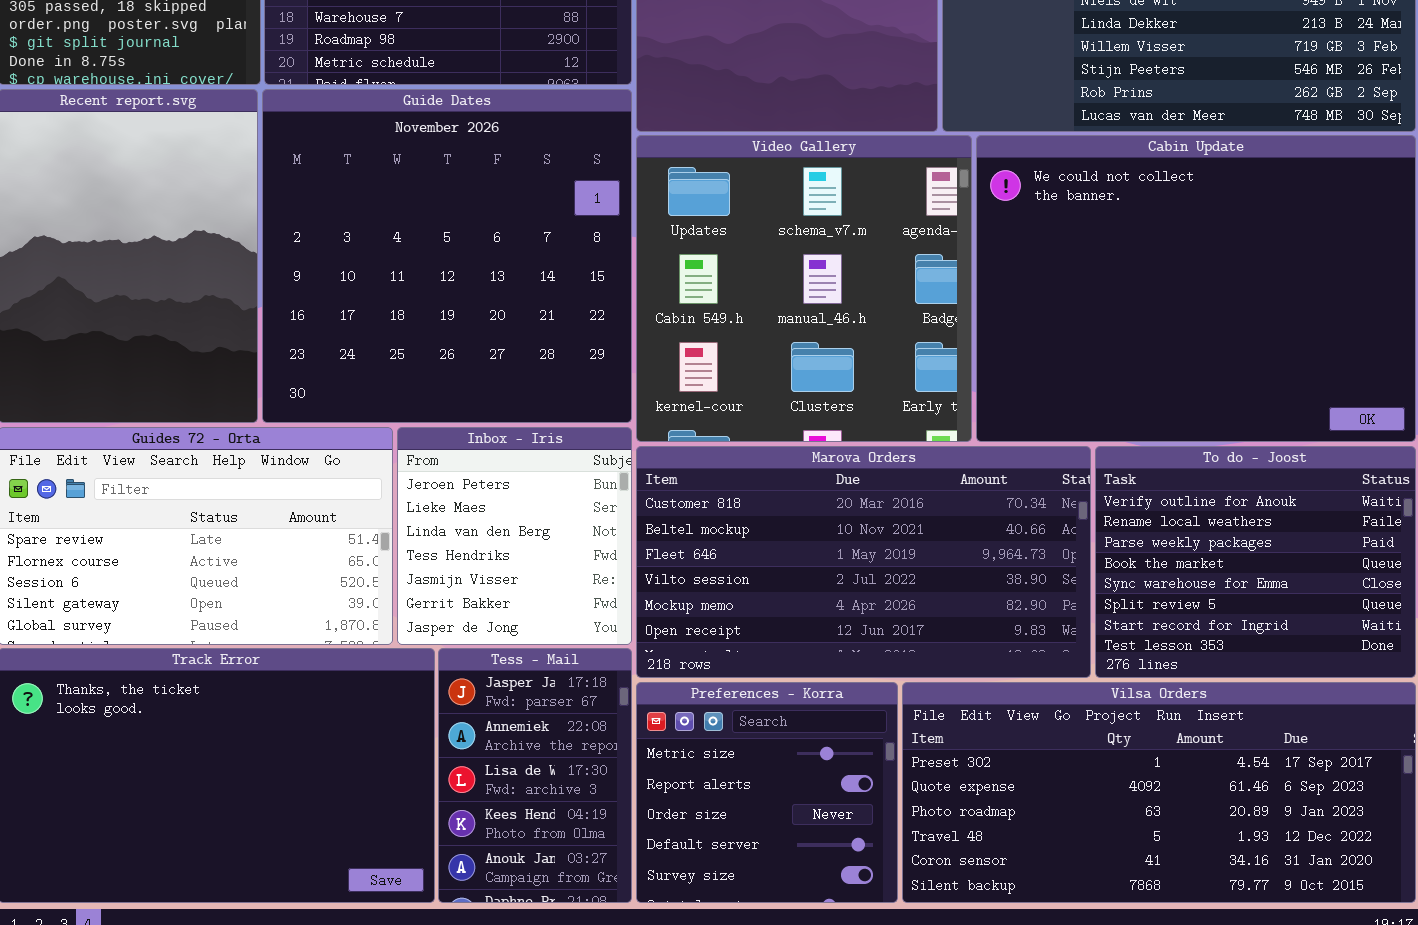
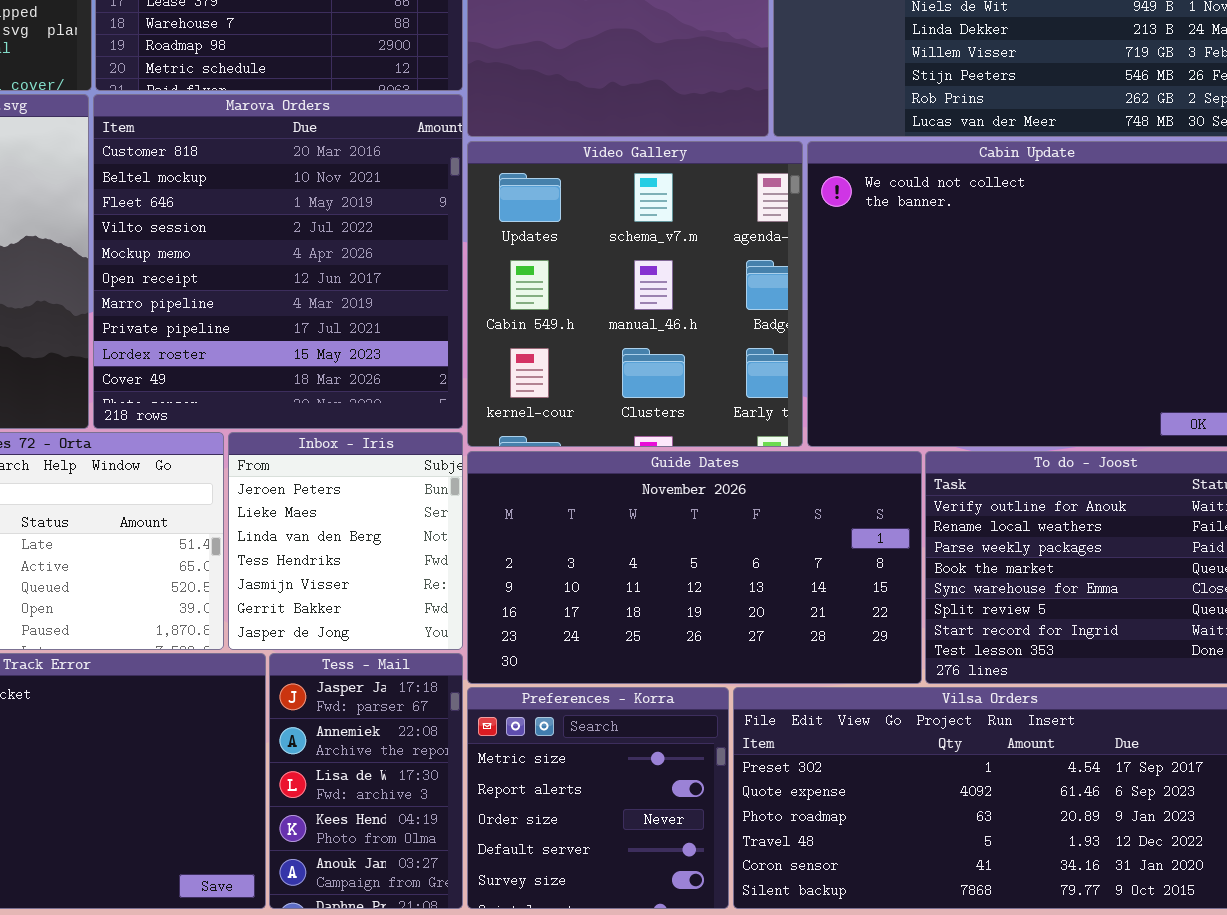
Guide Dates: [262,89,632,423] -> [467,451,922,684], moved, resized
Marova Orders: [636,446,1091,678] -> [93,94,463,429], moved, resized

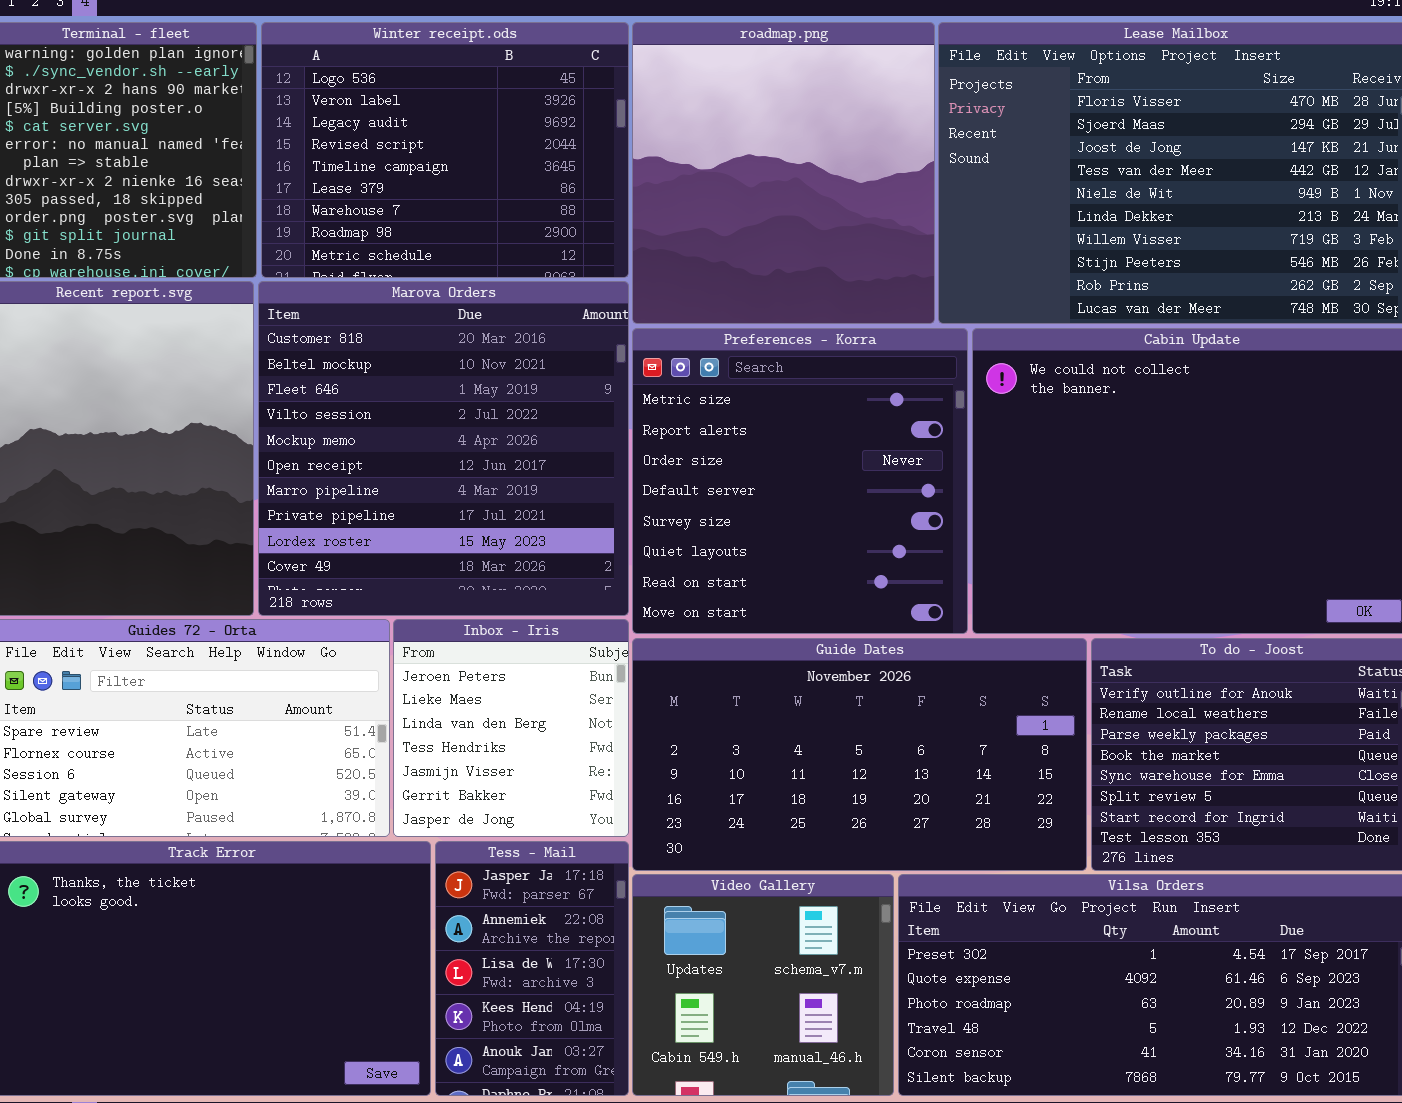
Video Gallery: [467,141,803,447] -> [632,874,894,1096], moved, resized
Preferences - Korra: [467,687,729,909] -> [632,328,968,634], moved, resized

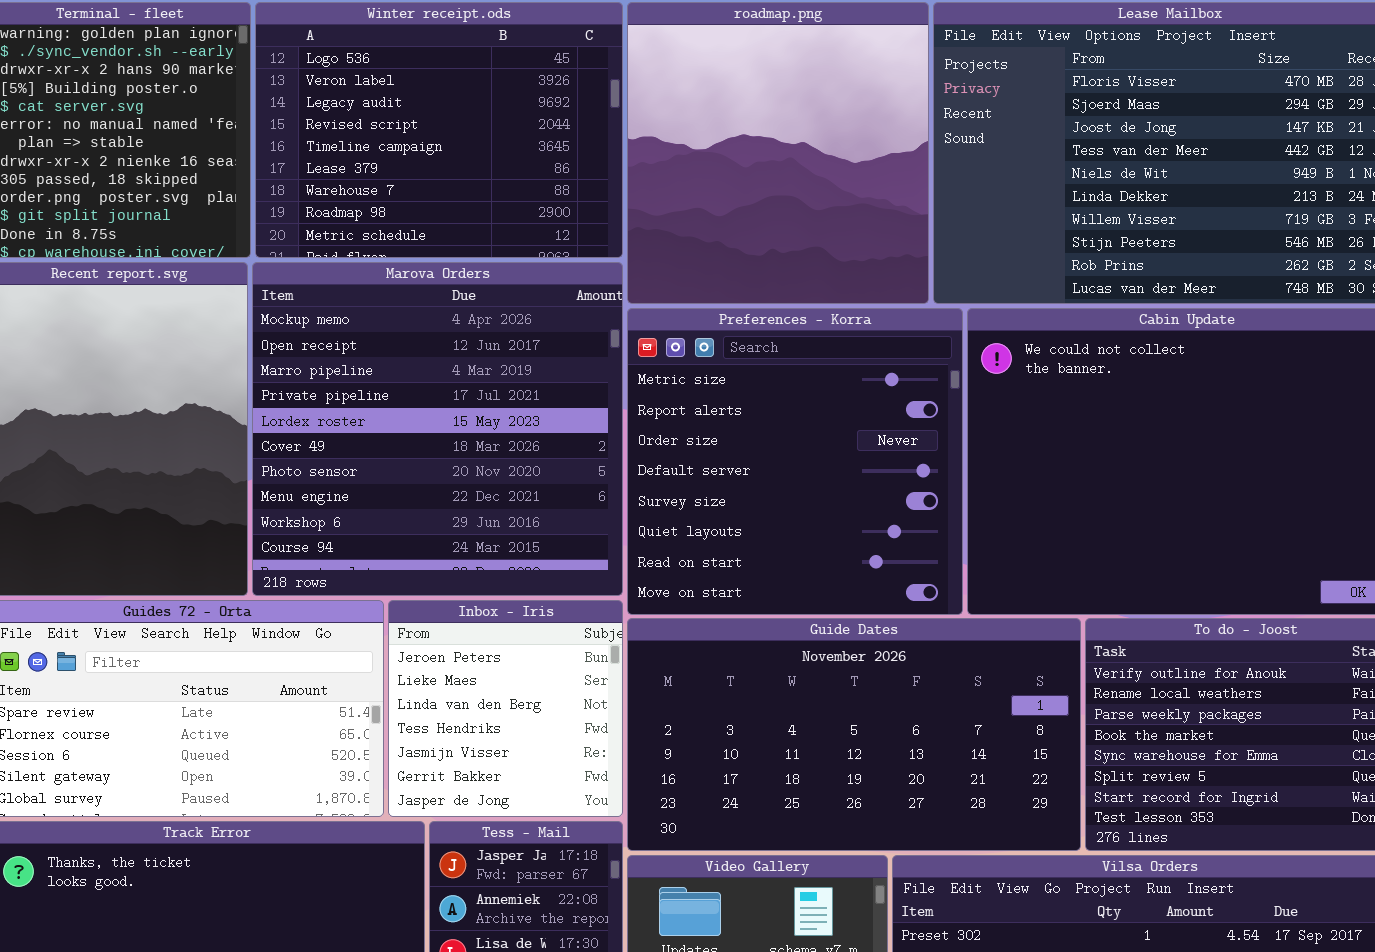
Marova Orders: [258,281,629,616] -> [252,262,623,596], scrolled down 4 rows

